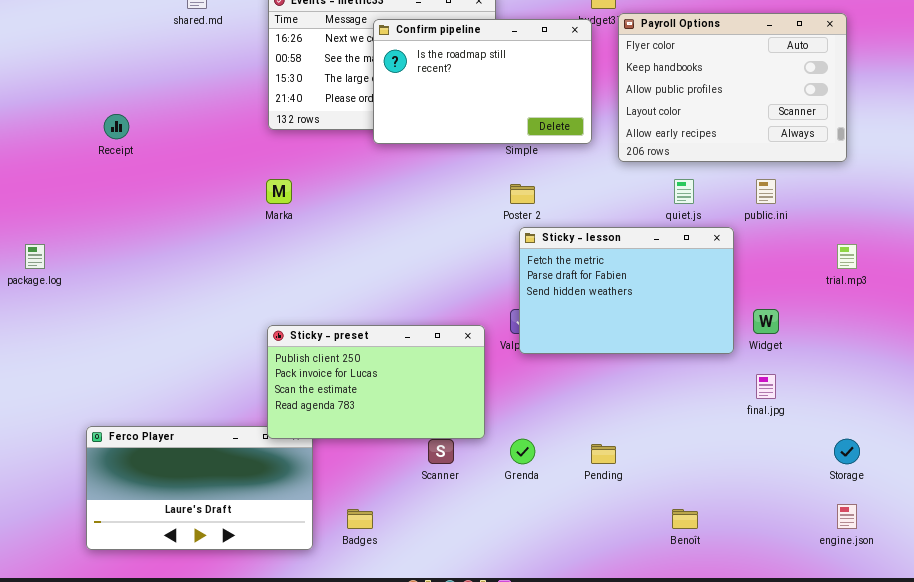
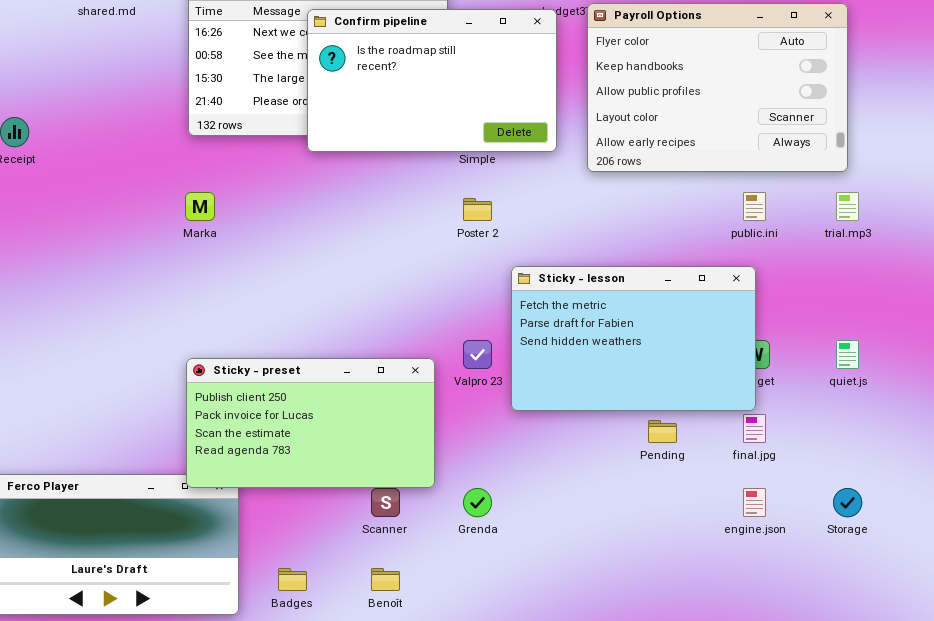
quiet.js: [674,179,694,204] -> [836,340,859,369], moved
Sticky - lesson: [519,227,734,354] -> [511,266,756,411], moved
trial.mp3: [837,244,857,269] -> [836,192,859,221], moved
Pending: [591,444,616,464] -> [648,420,677,443], moved
engine.json: [837,504,857,529] -> [743,488,766,517], moved
Benoît: [672,509,698,529] -> [371,568,400,591], moved

